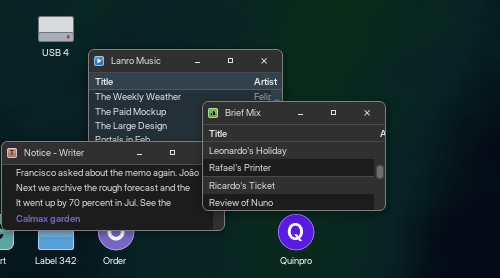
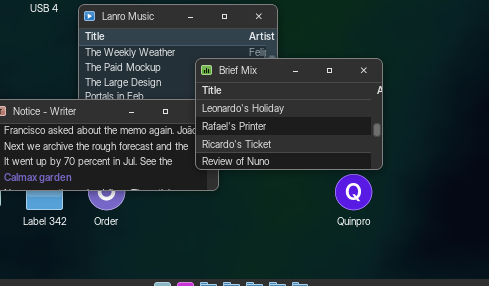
Quinpro: [278,214,314,250] -> [335,174,372,210], moved

